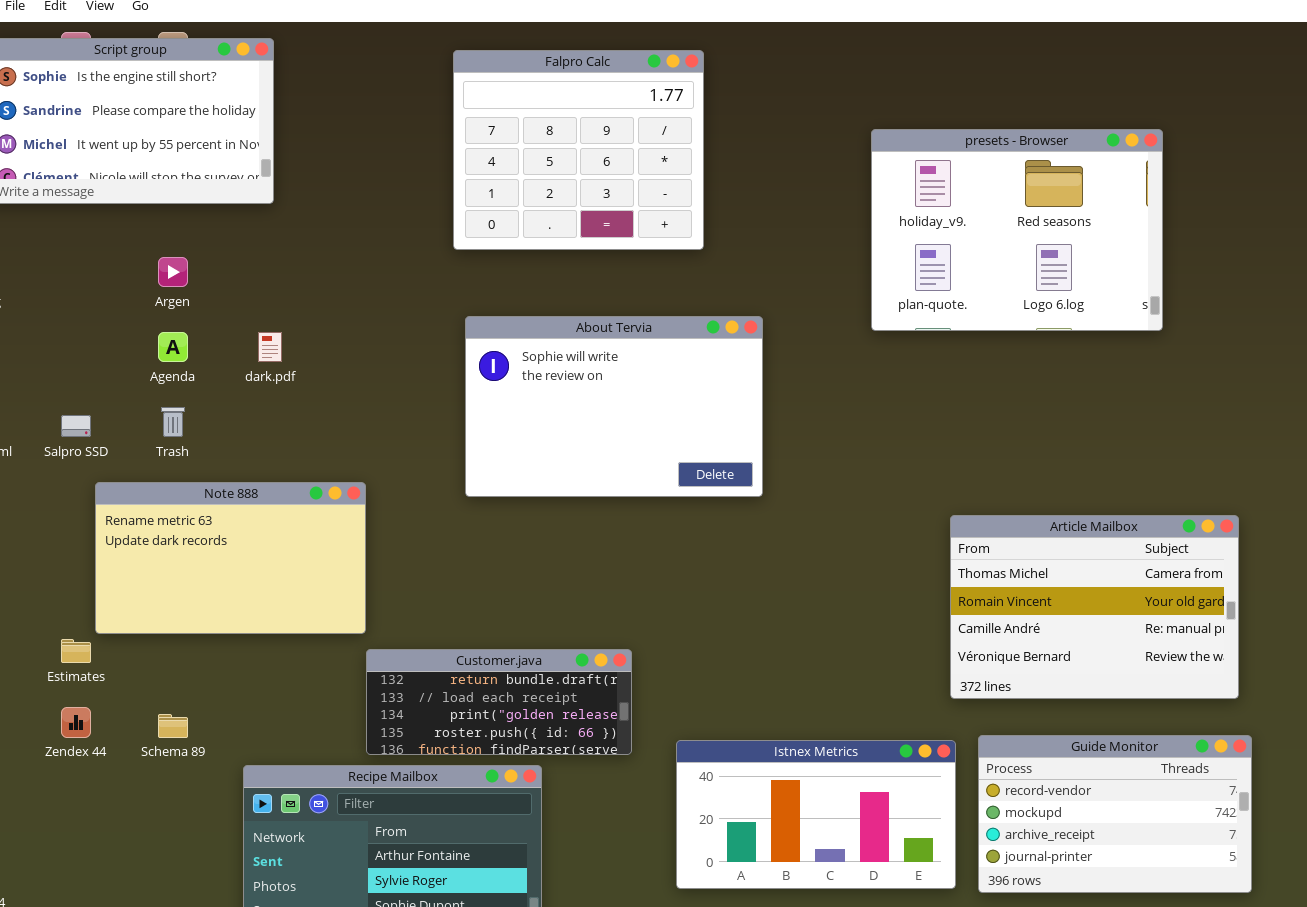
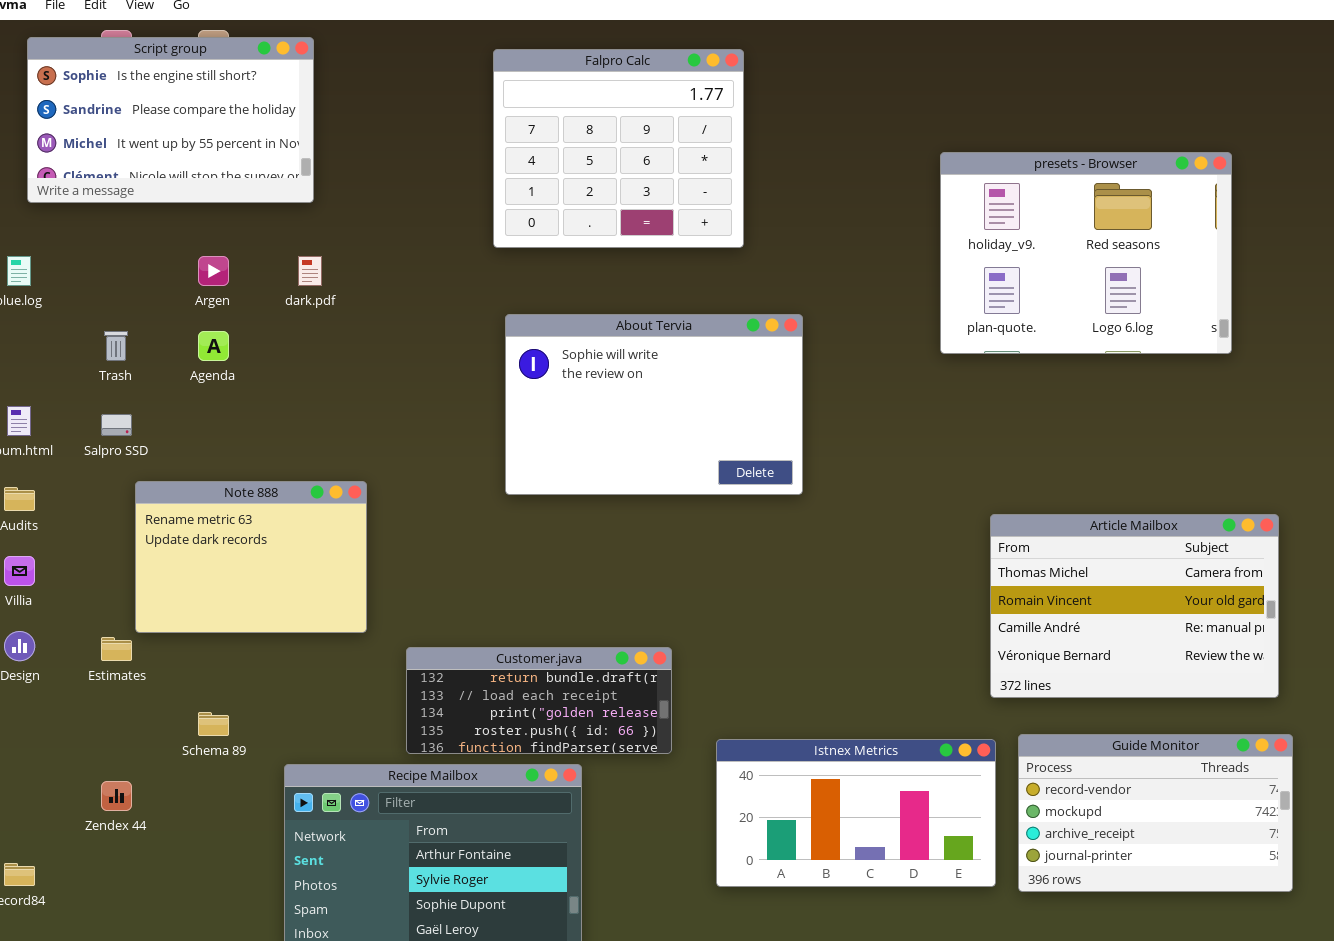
presets - Browser: [871,129,1163,331] -> [940,152,1232,354], moved
dark.pdf: [258,332,282,362] -> [298,256,322,286], moved
Trash: [161,407,185,437] -> [104,331,128,361], moved
Note 888: [95,482,366,634] -> [135,481,367,633], resized
Zendex 44: [61,707,91,738] -> [101,781,132,811], moved

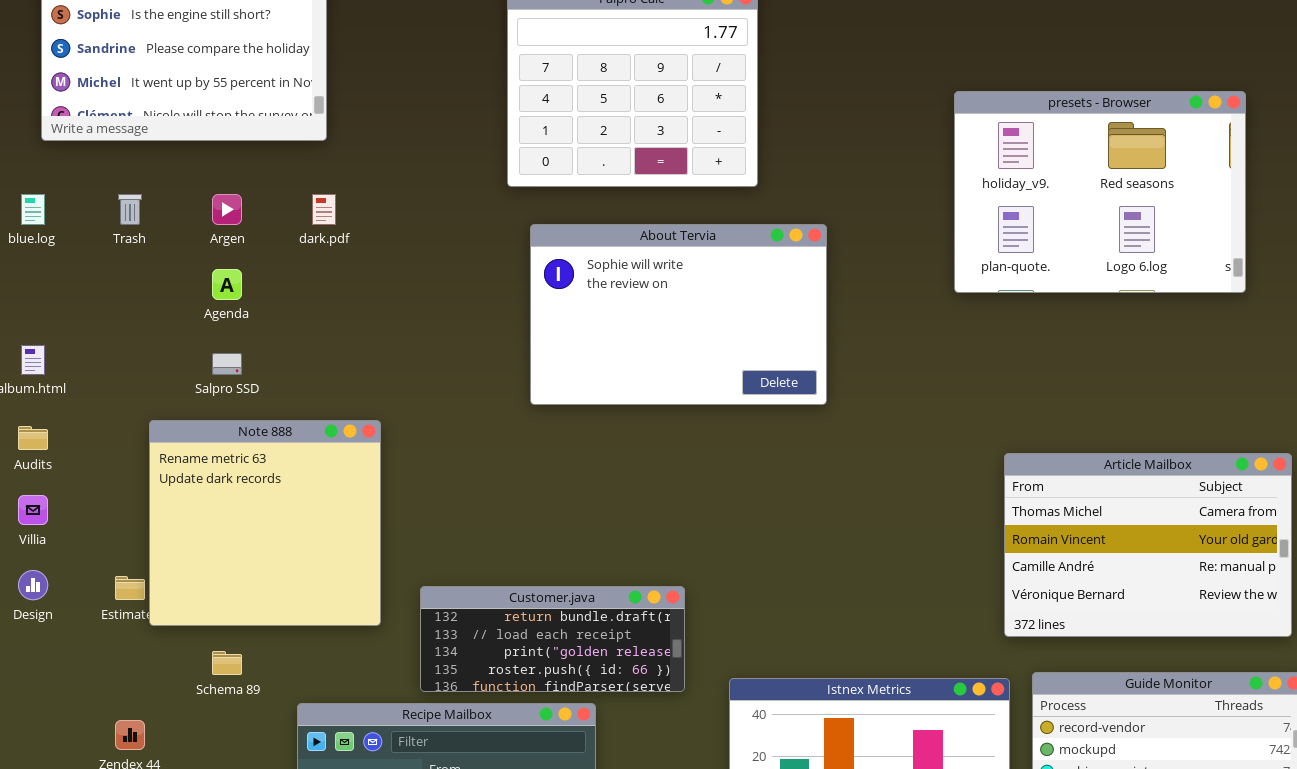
About Tervia: [505,314,803,495] -> [530,224,827,405], moved
Trash: [104,331,128,361] -> [118,194,142,225], moved
Salpro SSD: [101,414,132,436] -> [212,353,242,375], moved
Note 888: [135,481,367,633] -> [149,420,381,626], resized

